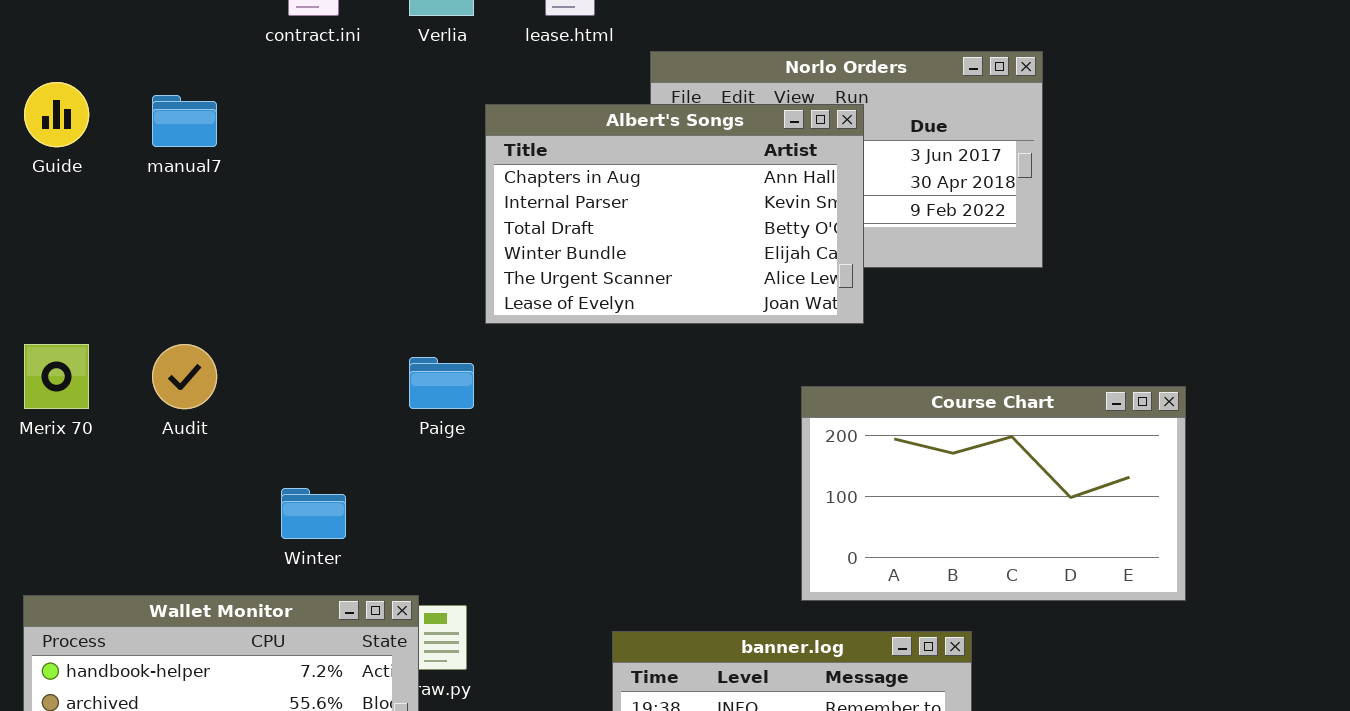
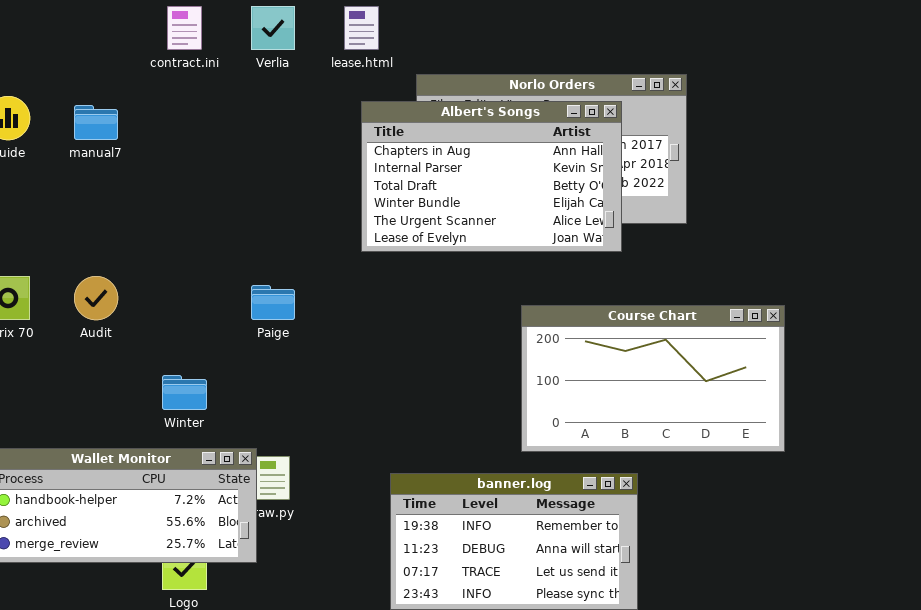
Albert's Songs: [485,104,864,324] -> [361,101,622,252], moved

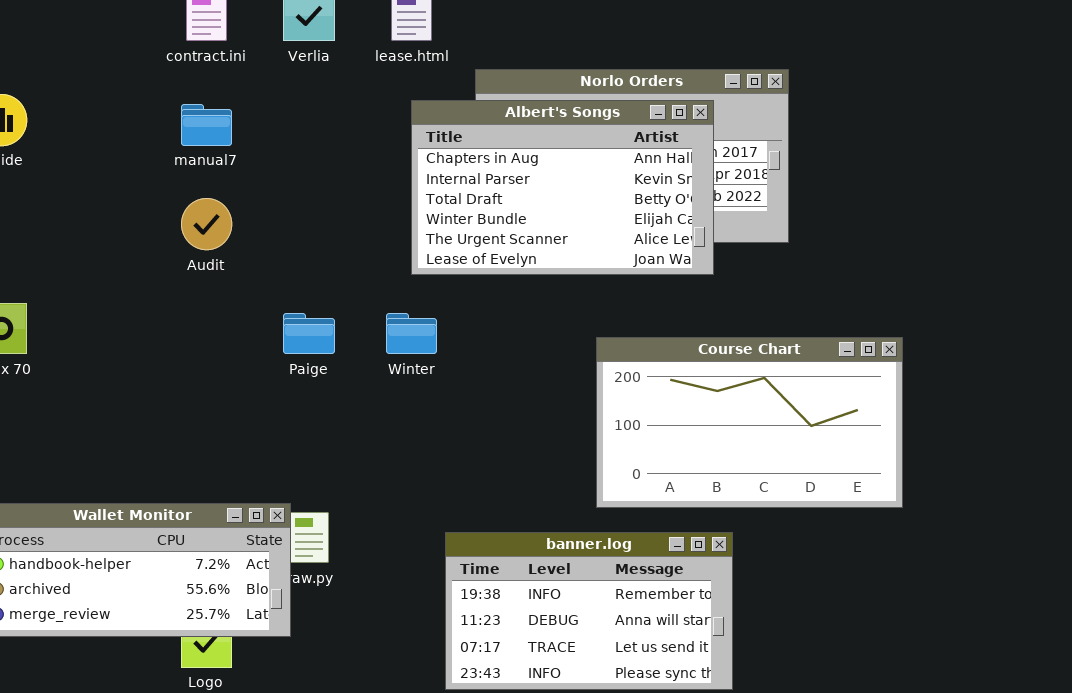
manual7: [74,105,118,140] -> [181,104,232,146], moved
Audit: [74,276,118,320] -> [181,198,232,250], moved
Winter: [162,375,207,410] -> [386,313,437,354], moved

